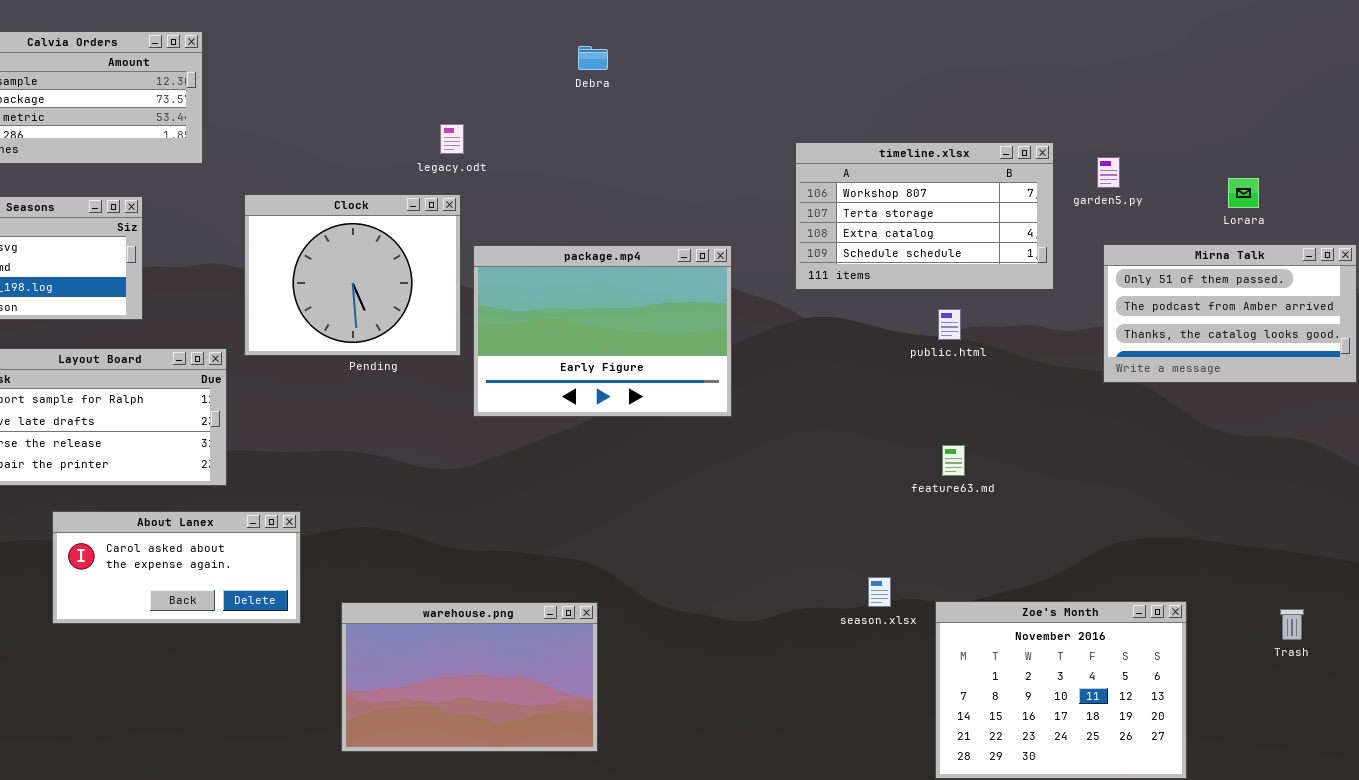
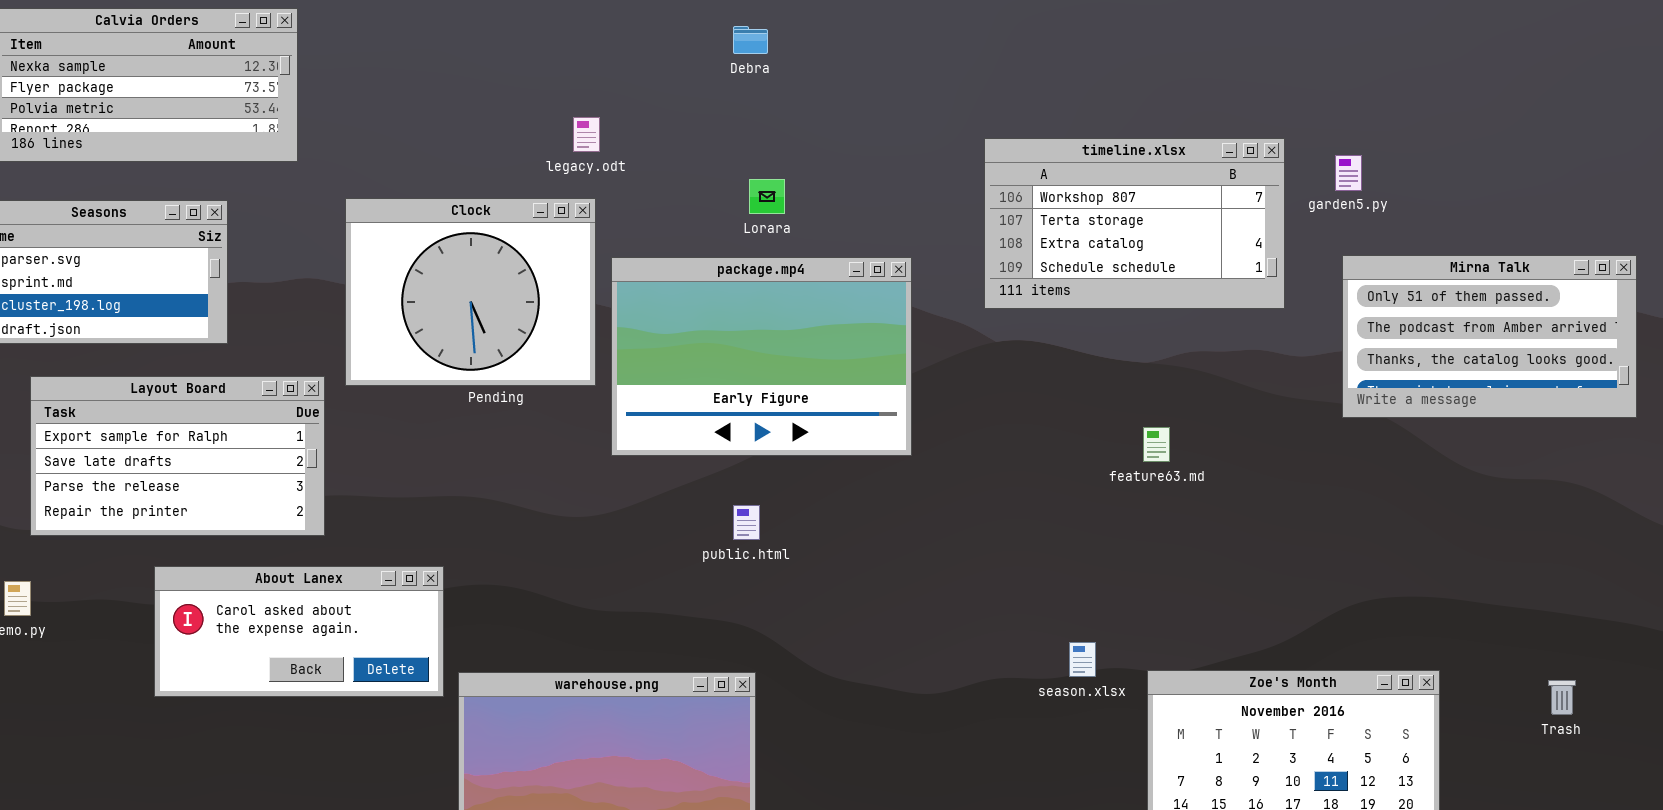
Lorara: [1228,178,1259,208] -> [749,179,785,214], moved
public.html: [938,309,961,340] -> [733,505,760,540], moved
feature63.md: [942,445,965,476] -> [1143,427,1170,462], moved
About Lanex: [52,511,301,624] -> [154,566,444,697], moved

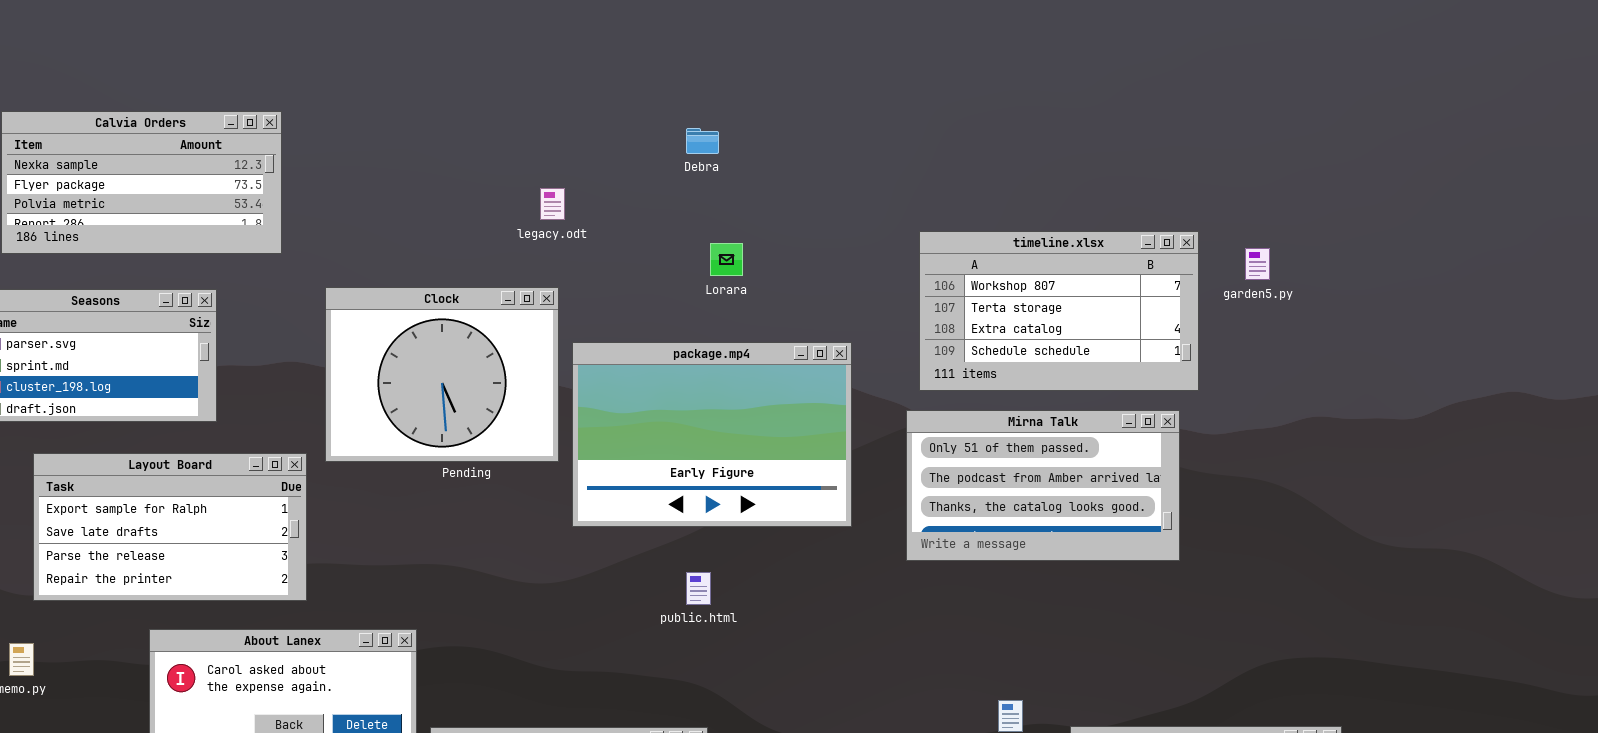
legacy.odt: [573,117,600,152] -> [540,188,565,220], moved
Lorara: [749,179,785,214] -> [710,243,743,276], moved
Mirna Talk: [1342,255,1637,418] -> [906,410,1180,561], moved

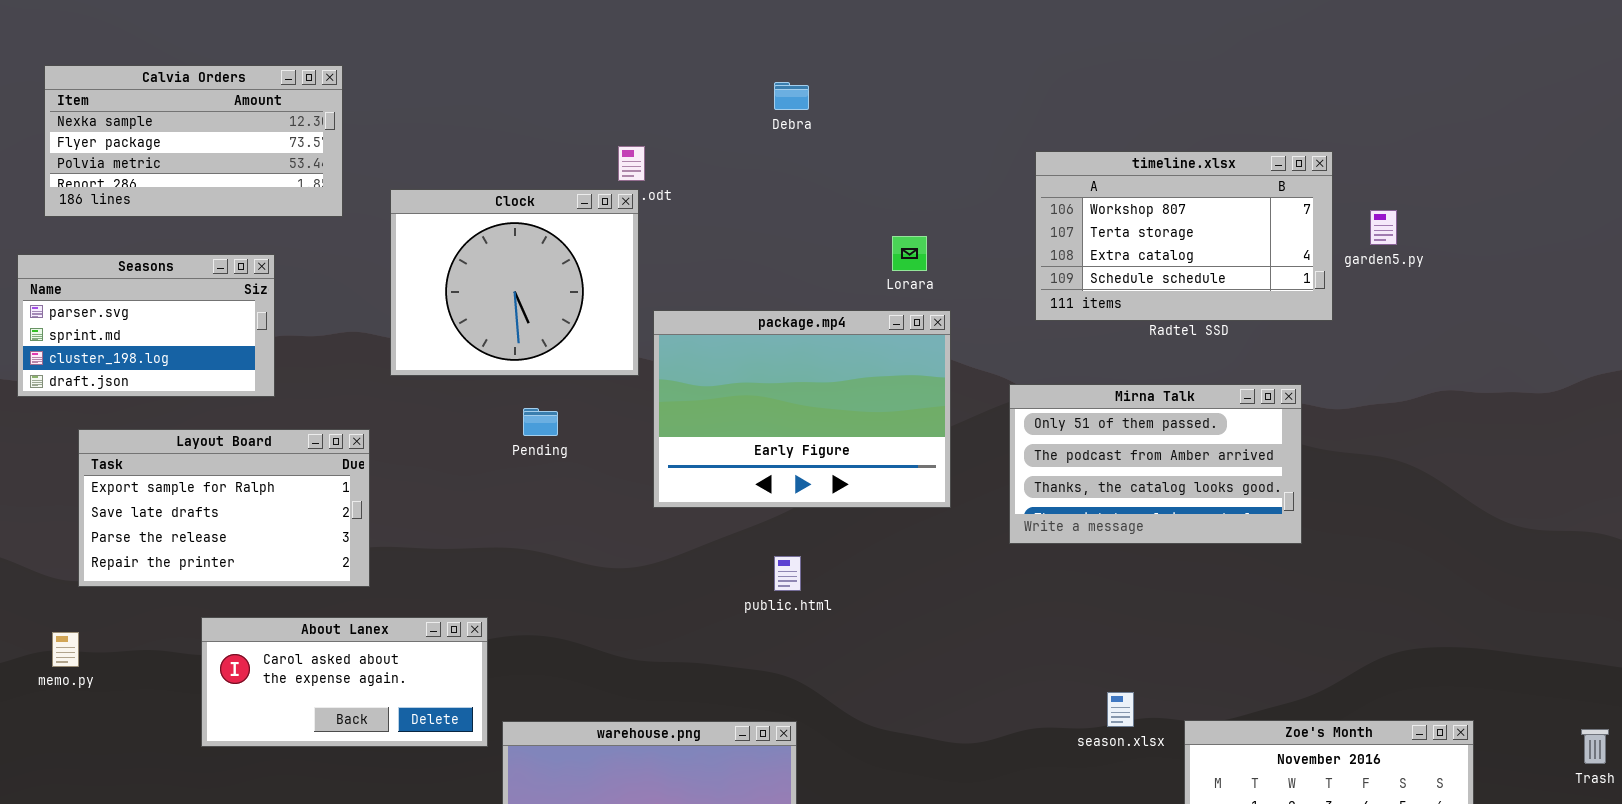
timeline.xlsx: [919,231,1199,391] -> [1035,151,1333,321], moved
Lorara: [710,243,743,276] -> [892,236,927,271], moved
Clock: [325,287,559,462] -> [390,189,639,376], moved

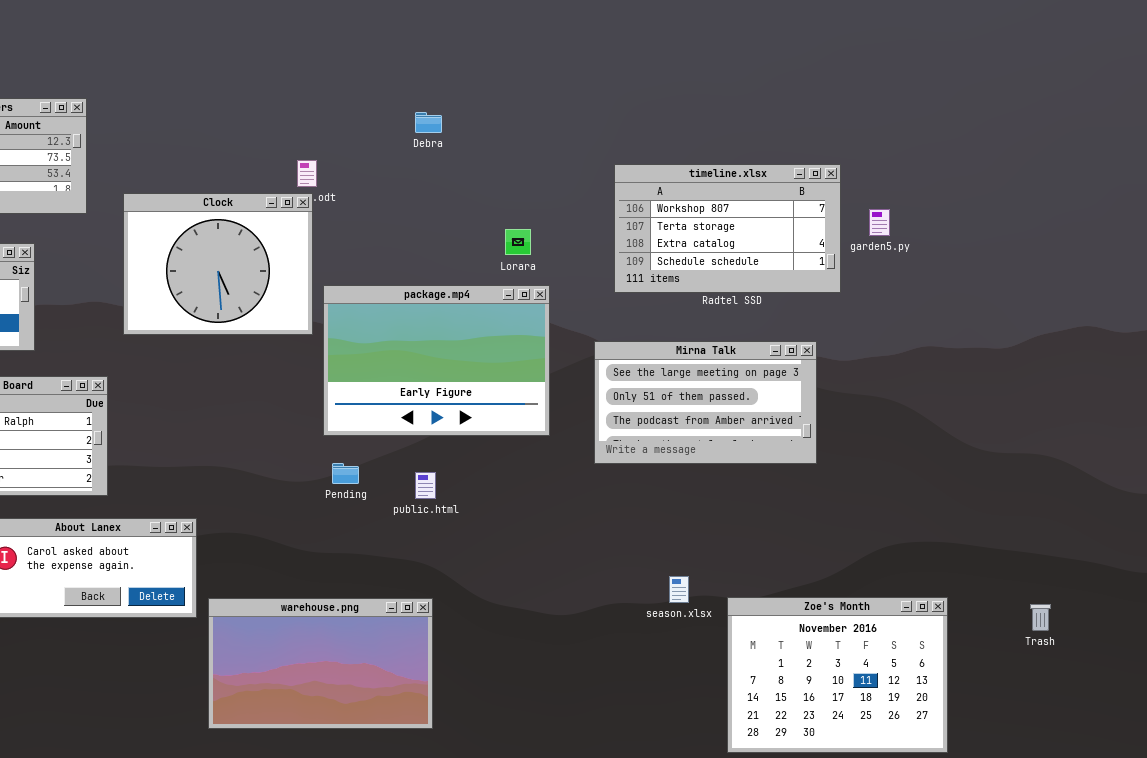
Mirna Talk: [1009,384,1302,544] -> [594,341,817,464], scrolled up 1 row
Pending: [523,408,558,436] -> [332,463,359,484], moved

